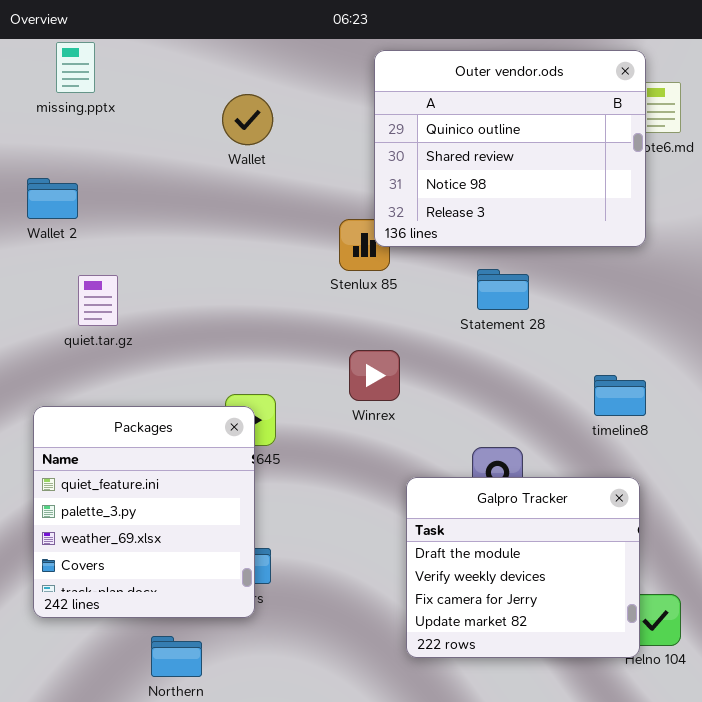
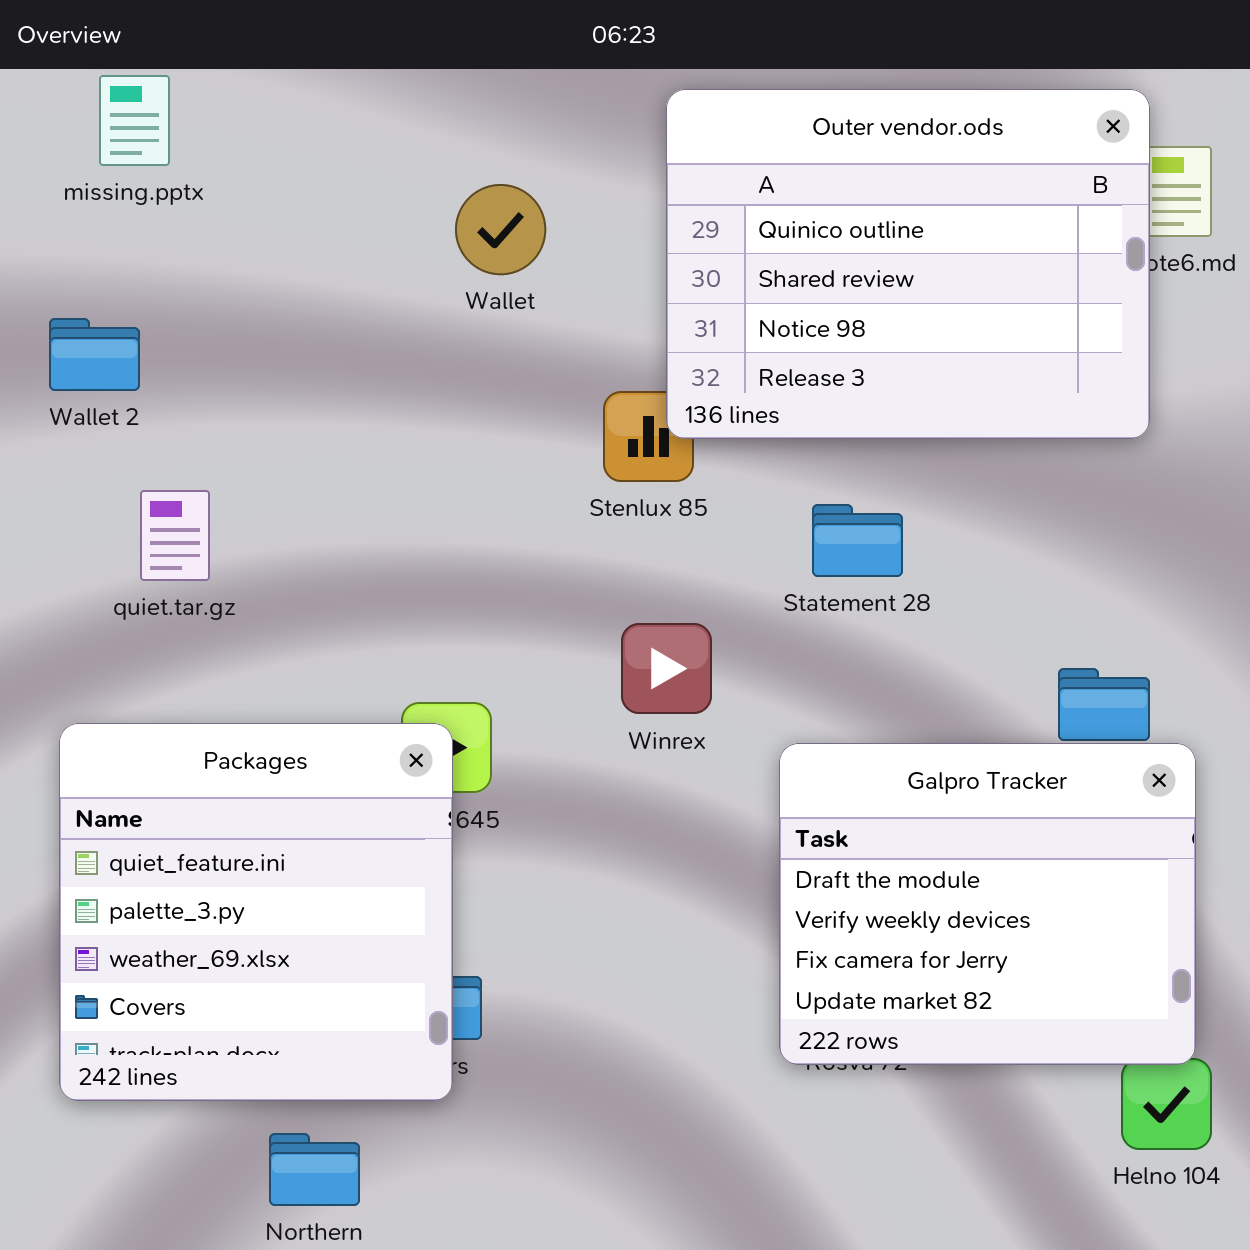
Wallet: [222,94,273,145] -> [455,184,546,275], moved
Statement 28: [477,269,529,310] -> [812,504,903,577], moved
Galpro Tracker: [406,477,640,658] -> [779,743,1196,1065], moved

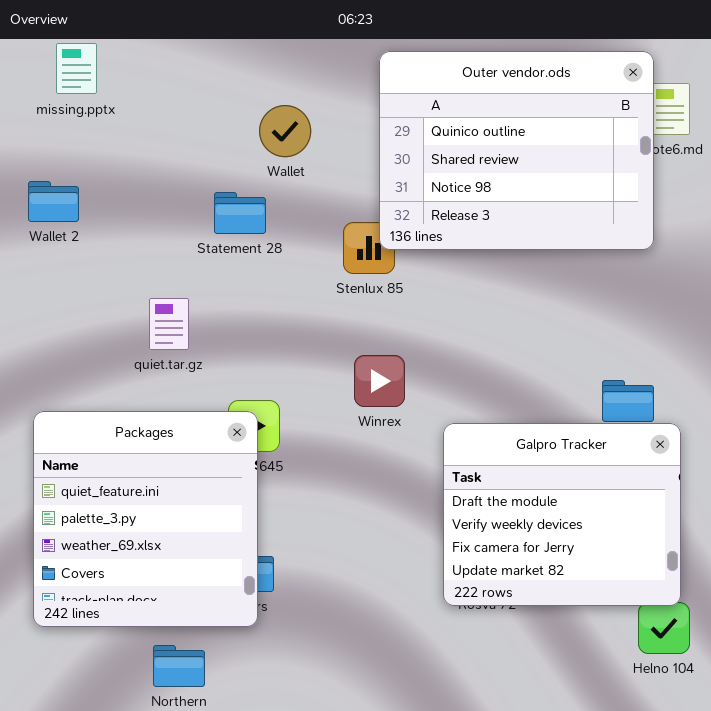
quiet.tar.gz: [140,490,210,581] -> [149,298,189,350], moved
Statement 28: [812,504,903,577] -> [214,192,266,234], moved

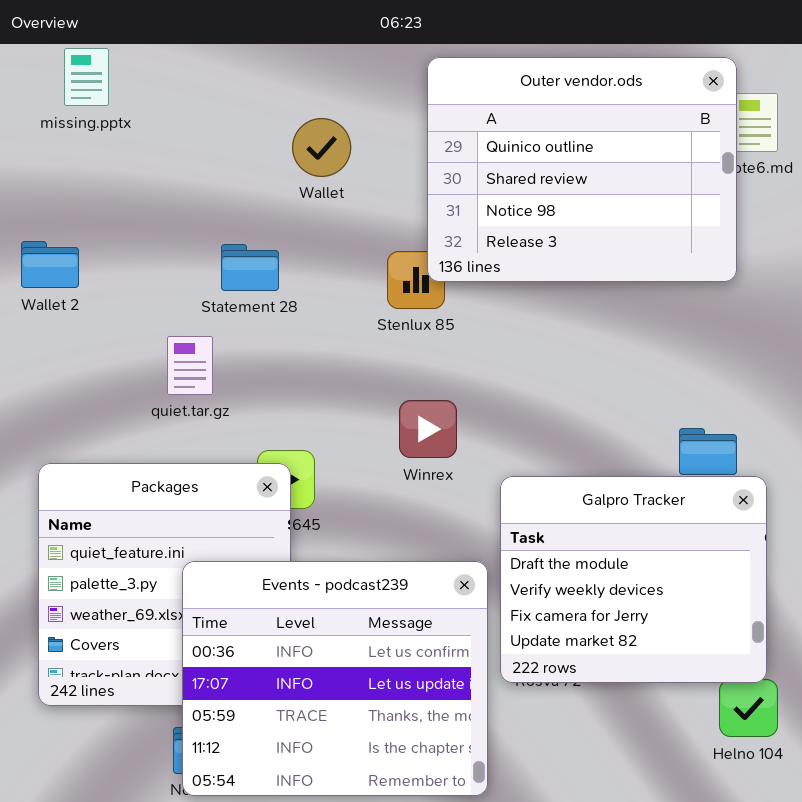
Wallet 2: [28,181,79,222] -> [21,241,79,288], moved
Statement 28: [214,192,266,234] -> [221,244,279,291], moved
Events - podcast239: none -> [182,561,488,796], opened

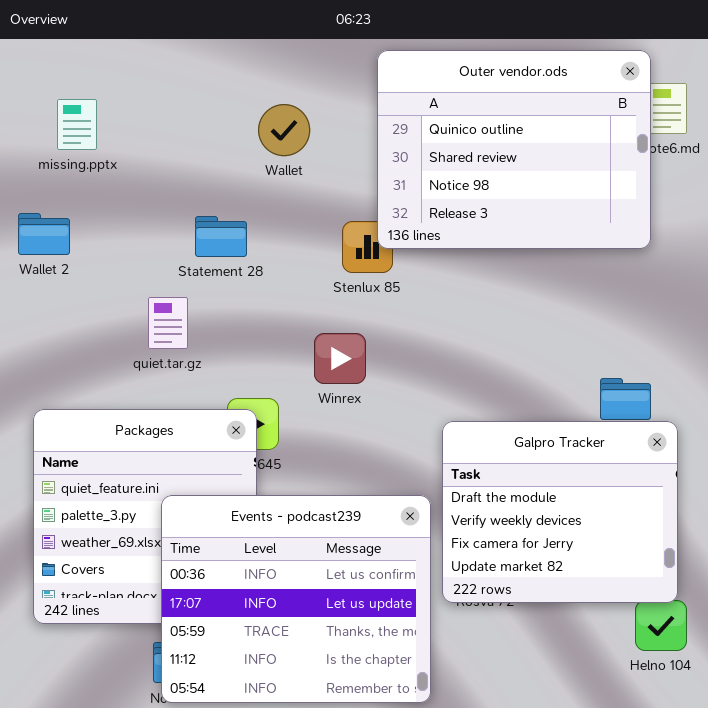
missing.pptx: [64,48,109,106] -> [57,99,97,150], moved
Winrex: [399,400,457,458] -> [314,333,366,384], moved

